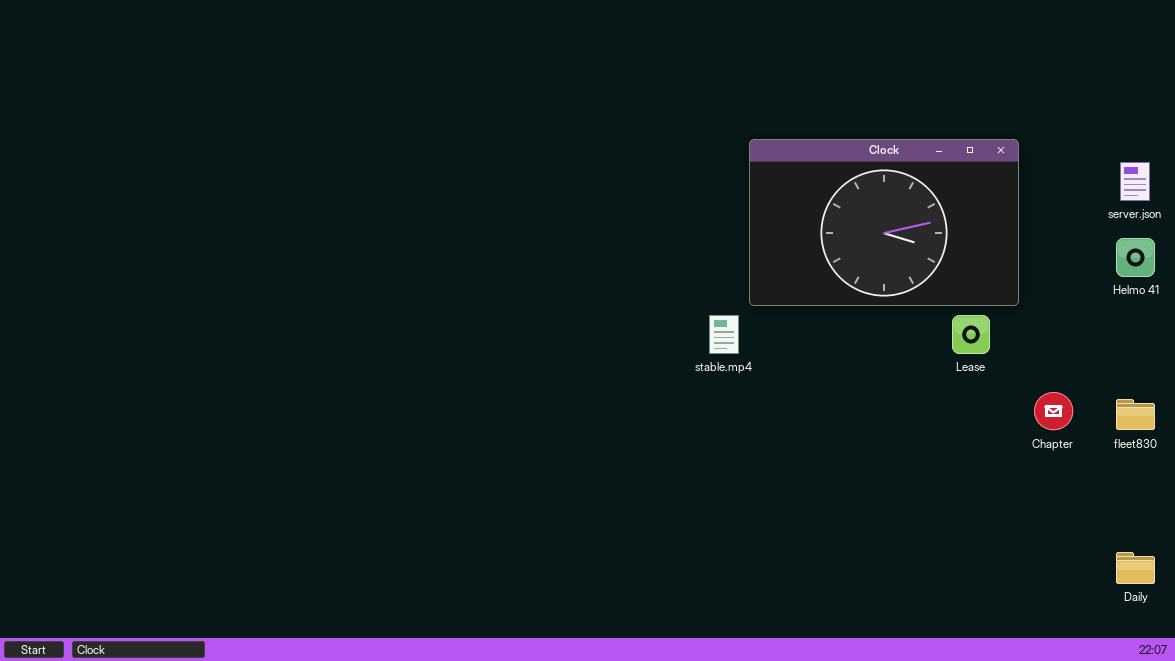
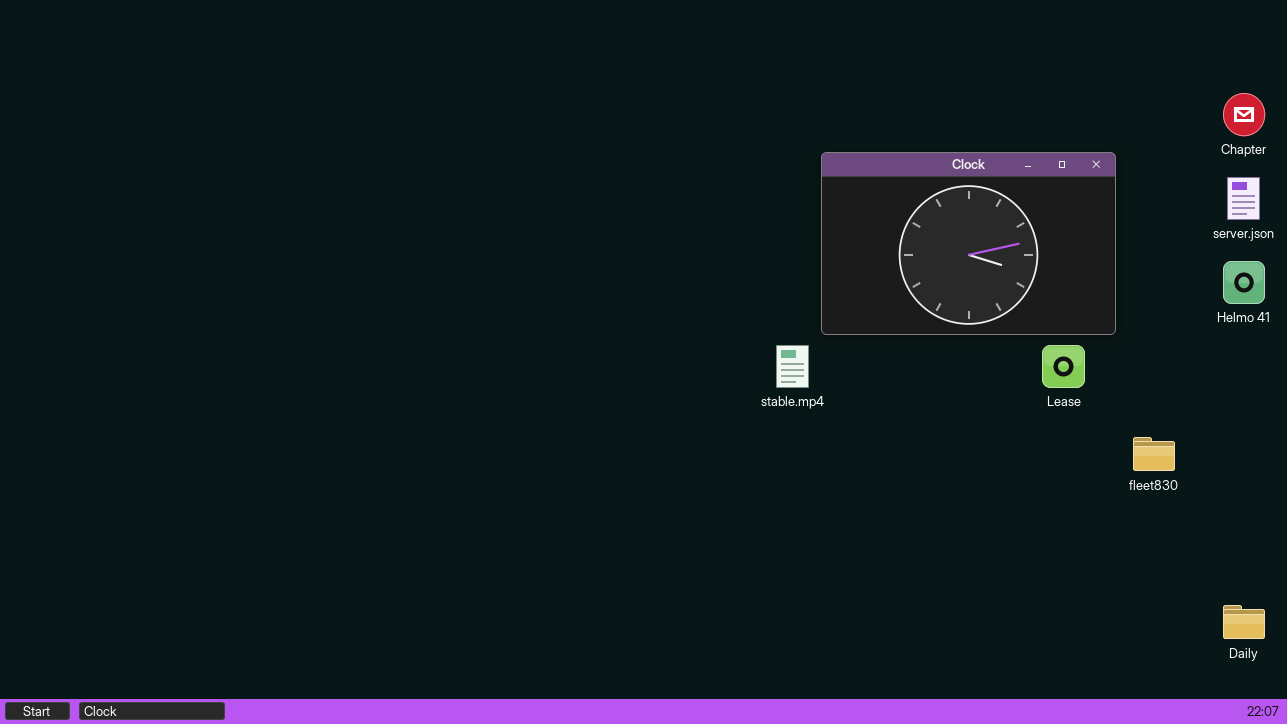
Chapter: [1034,392,1073,430] -> [1223,93,1265,136], moved
fleet830: [1116,399,1155,430] -> [1133,437,1175,471], moved

